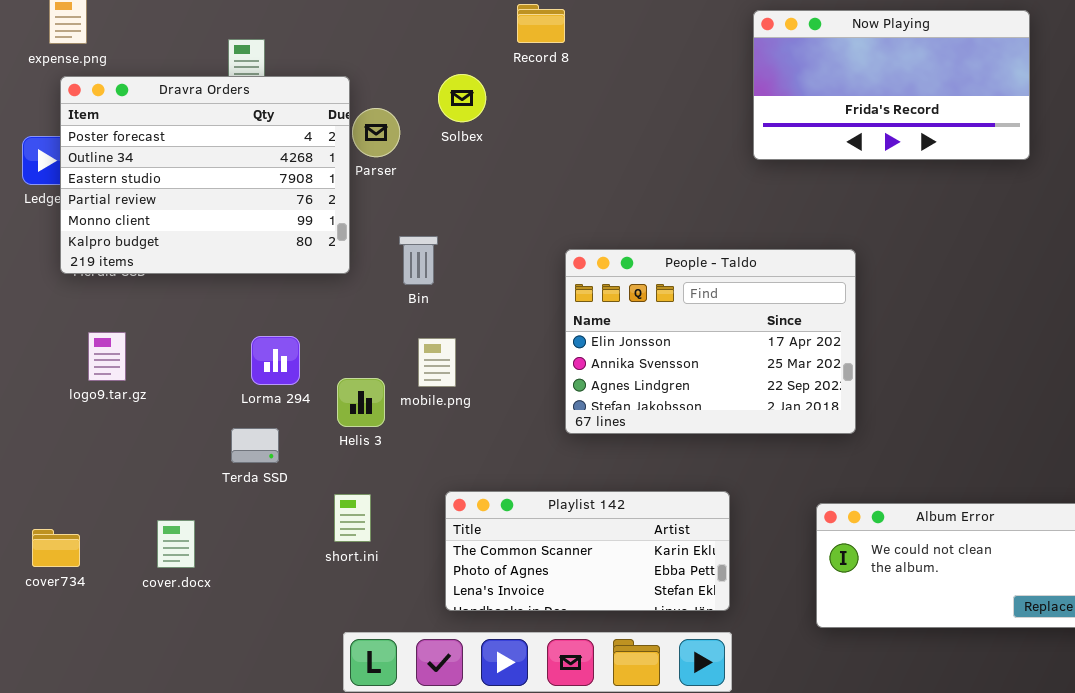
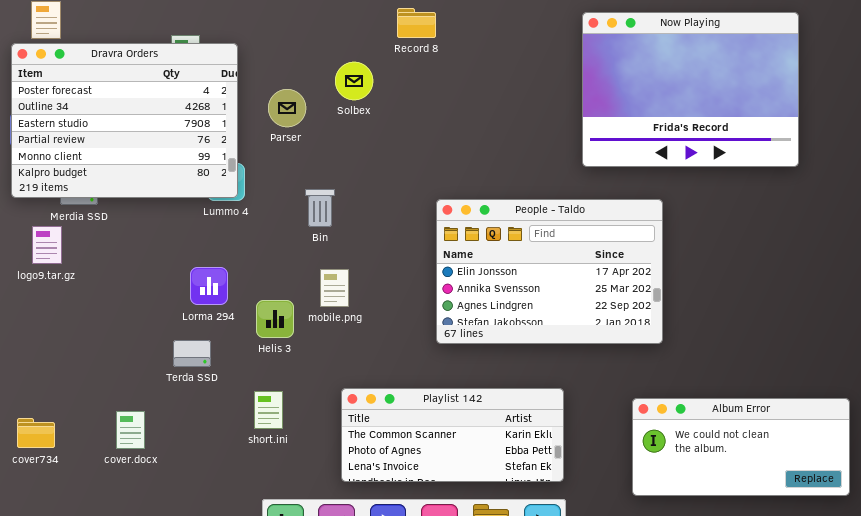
Now Playing: [753,10,1030,160] -> [582,12,799,167], resized
Dravra Orders: [60,76,350,274] -> [11,43,238,198], moved
logo9.tar.gz: [88,332,126,381] -> [32,226,62,264], moved

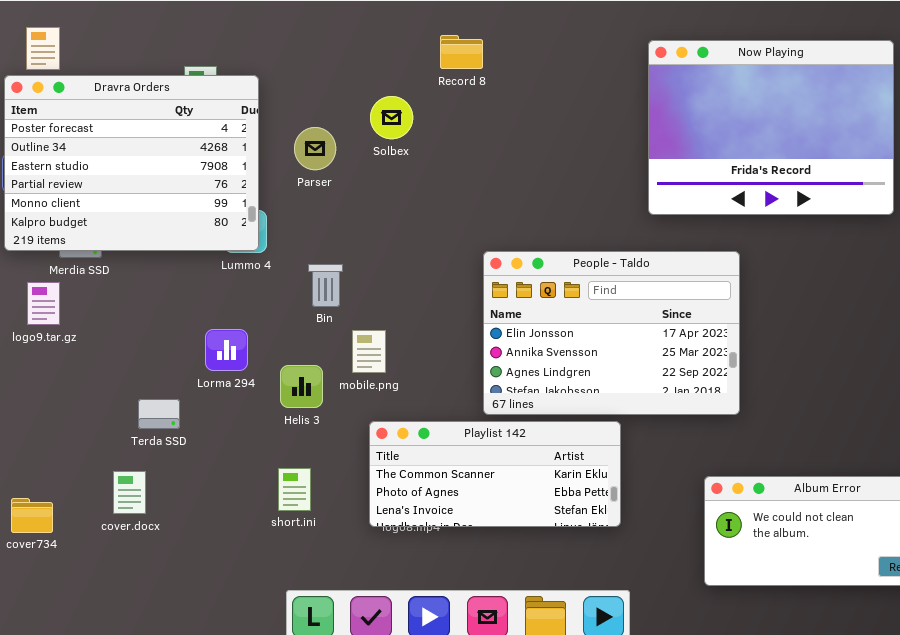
Bin: [305,189,335,227] -> [308,264,343,307], moved
Terda SSD: [173,340,211,367] -> [138,399,180,429], moved
Playlist 142: [341,388,564,482] -> [369,421,621,527], moved
cover.docx: [116,411,145,449] -> [113,471,146,514], moved

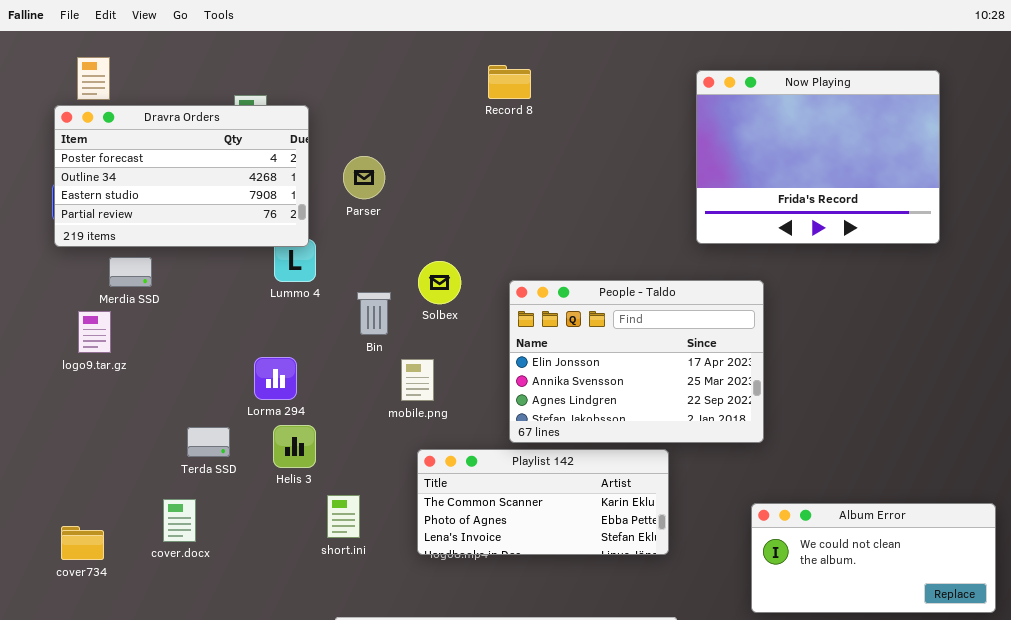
Dravra Orders: [4,75,259,251] -> [54,105,309,247], resized
Solbex: [370,96,413,139] -> [418,261,461,304], moved
People - Taldo: [483,251,740,415] -> [509,280,764,443], moved
Helis 3: [280,365,323,408] -> [273,425,316,468], moved

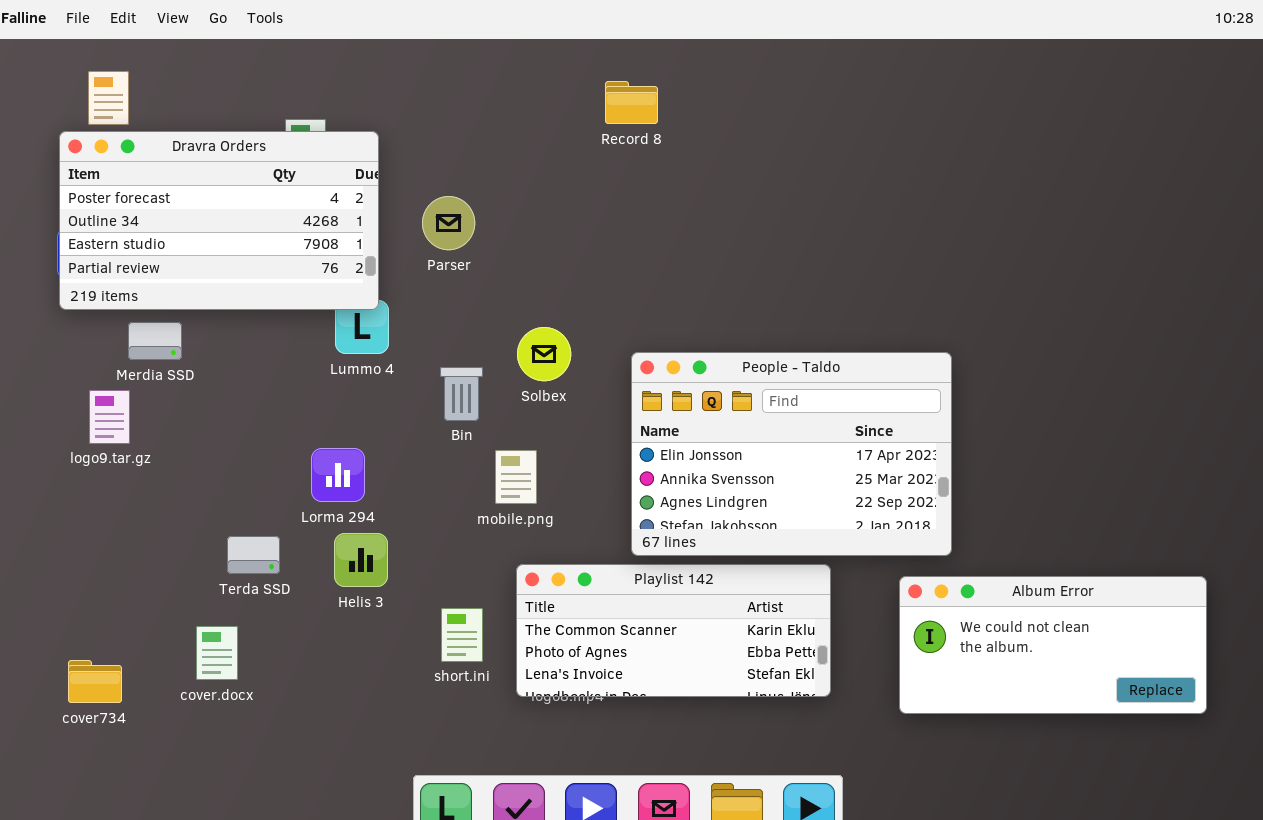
Now Playing: [696,70,940,244] -> none, closed
short.ini: [327,495,360,538] -> [441,608,483,662], moved
Album Error: [751,503,996,613] -> [899,576,1207,714], moved

